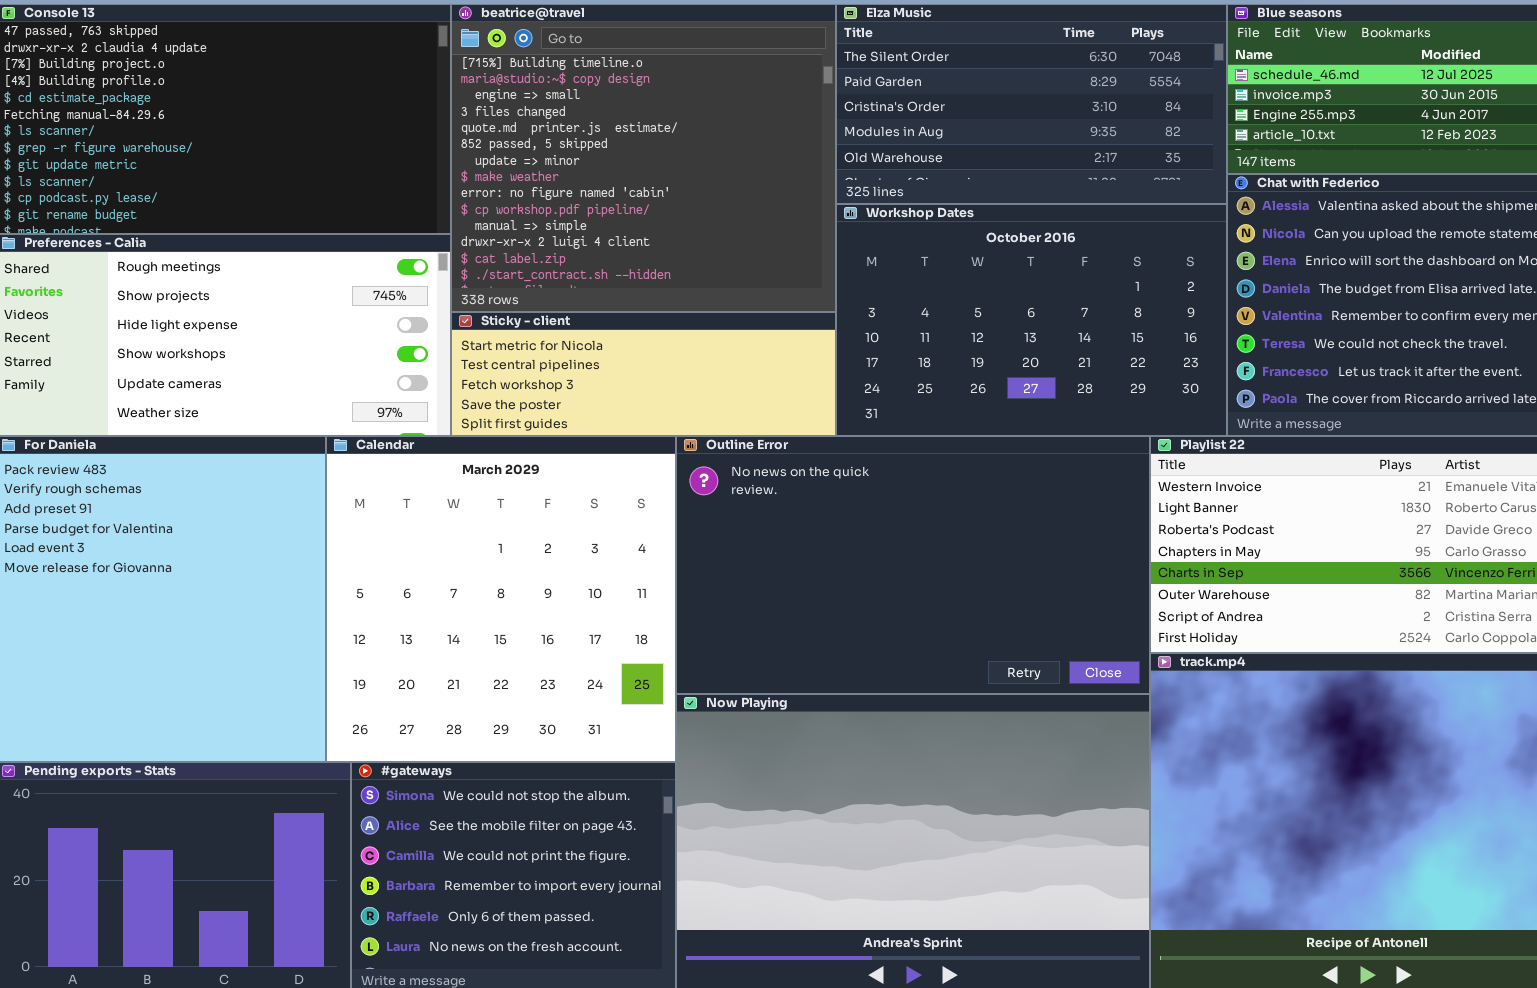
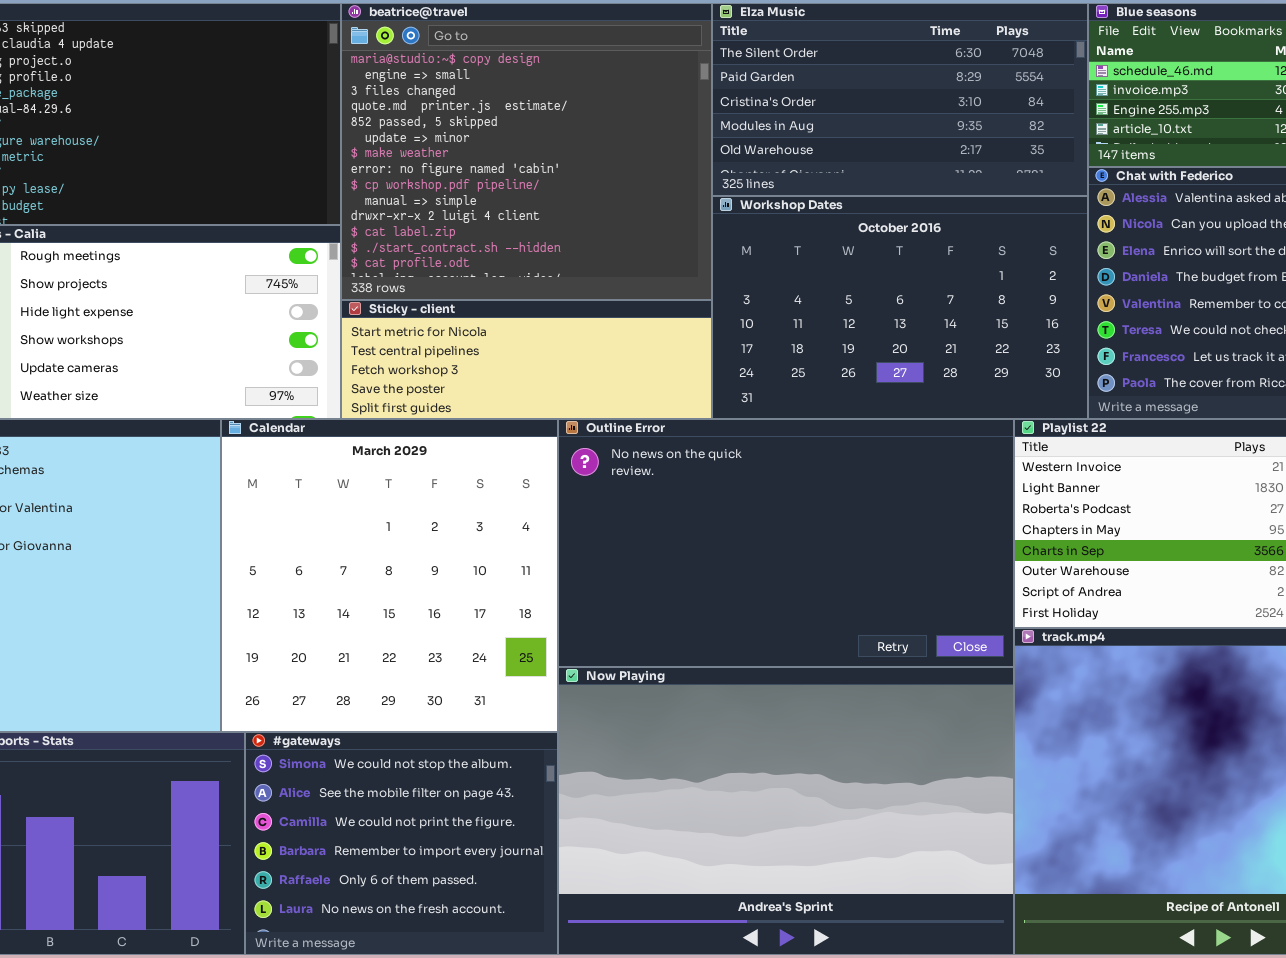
beatrice@travel: [451,4,836,312] -> [341,3,712,300], scrolled down 1 row

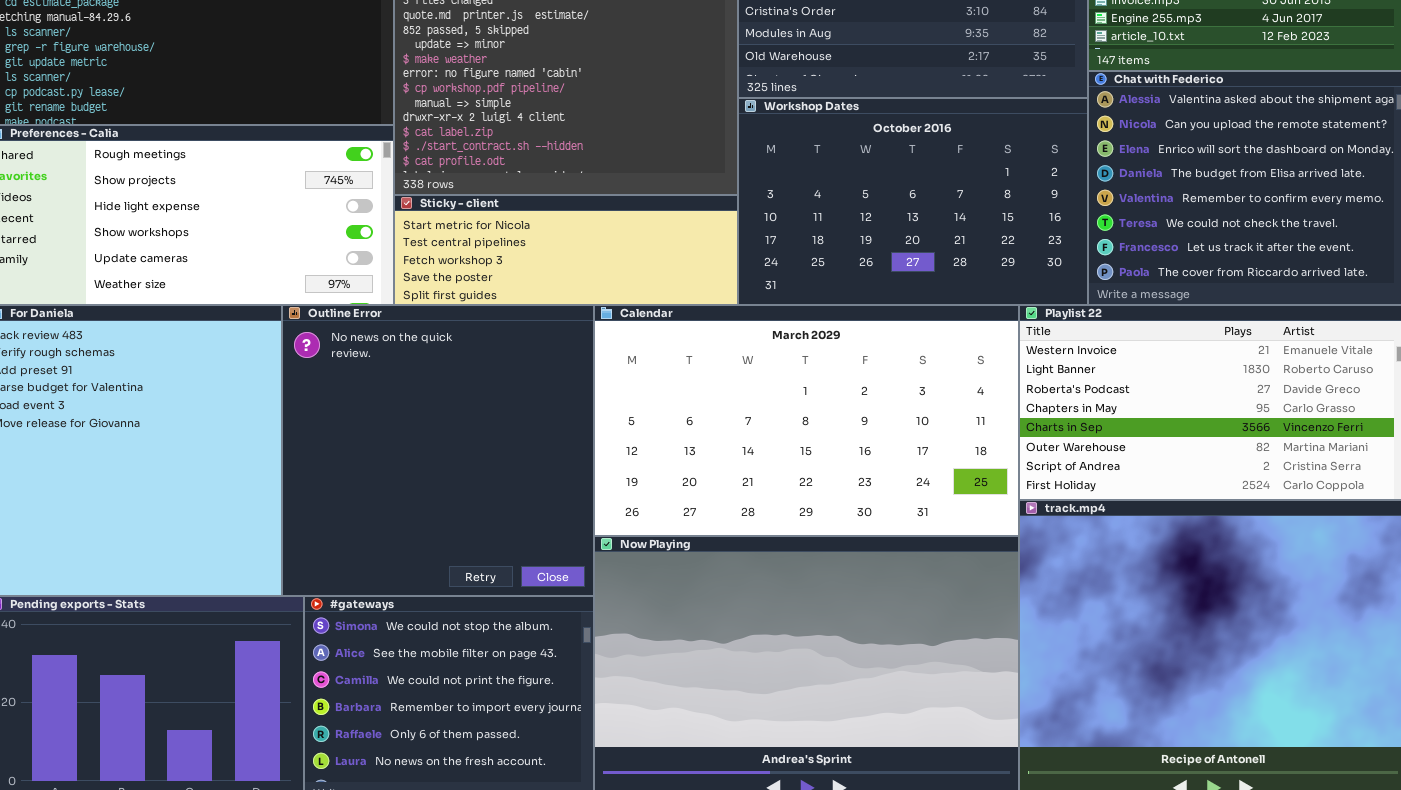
Calendar: [221,419,558,732] -> [594,305,1019,536], moved, resized
Outline Error: [558,419,1014,667] -> [282,305,594,596], moved, resized

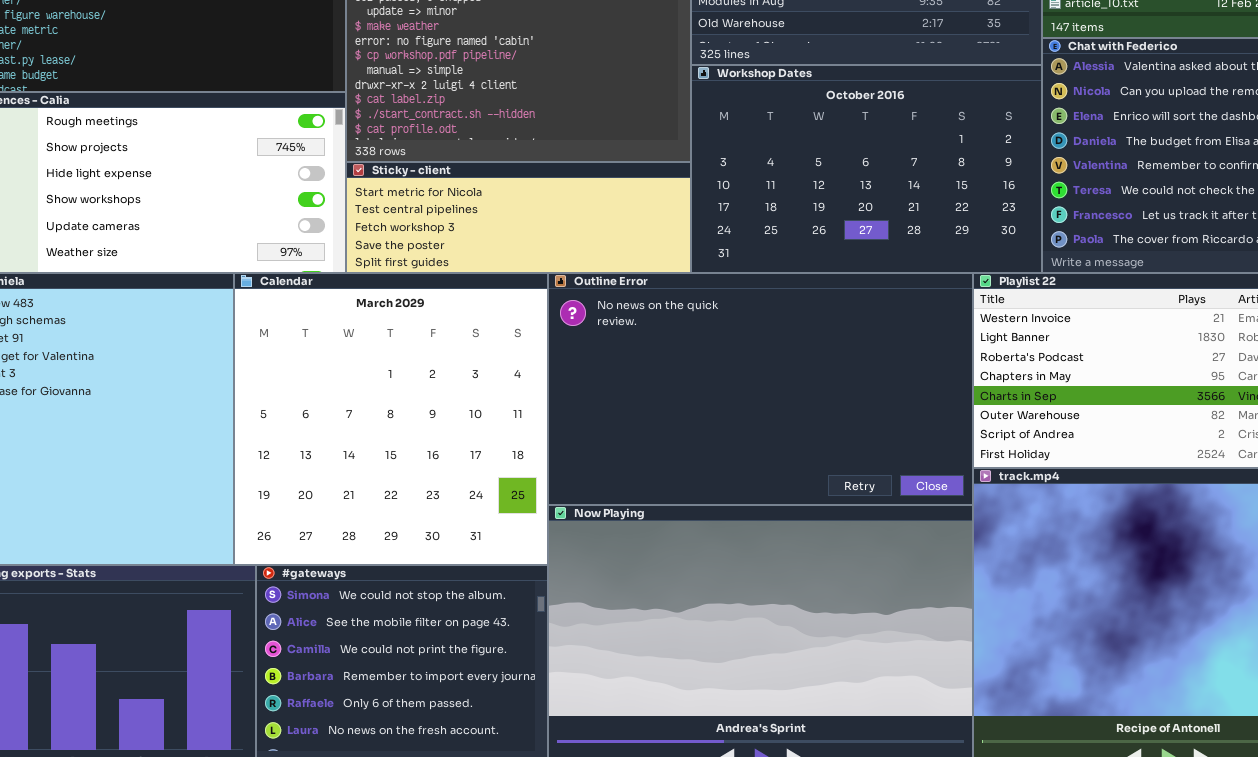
Outline Error: [282,305,594,596] -> [548,273,973,505], moved, resized
Calendar: [594,305,1019,536] -> [234,273,548,565], moved, resized

